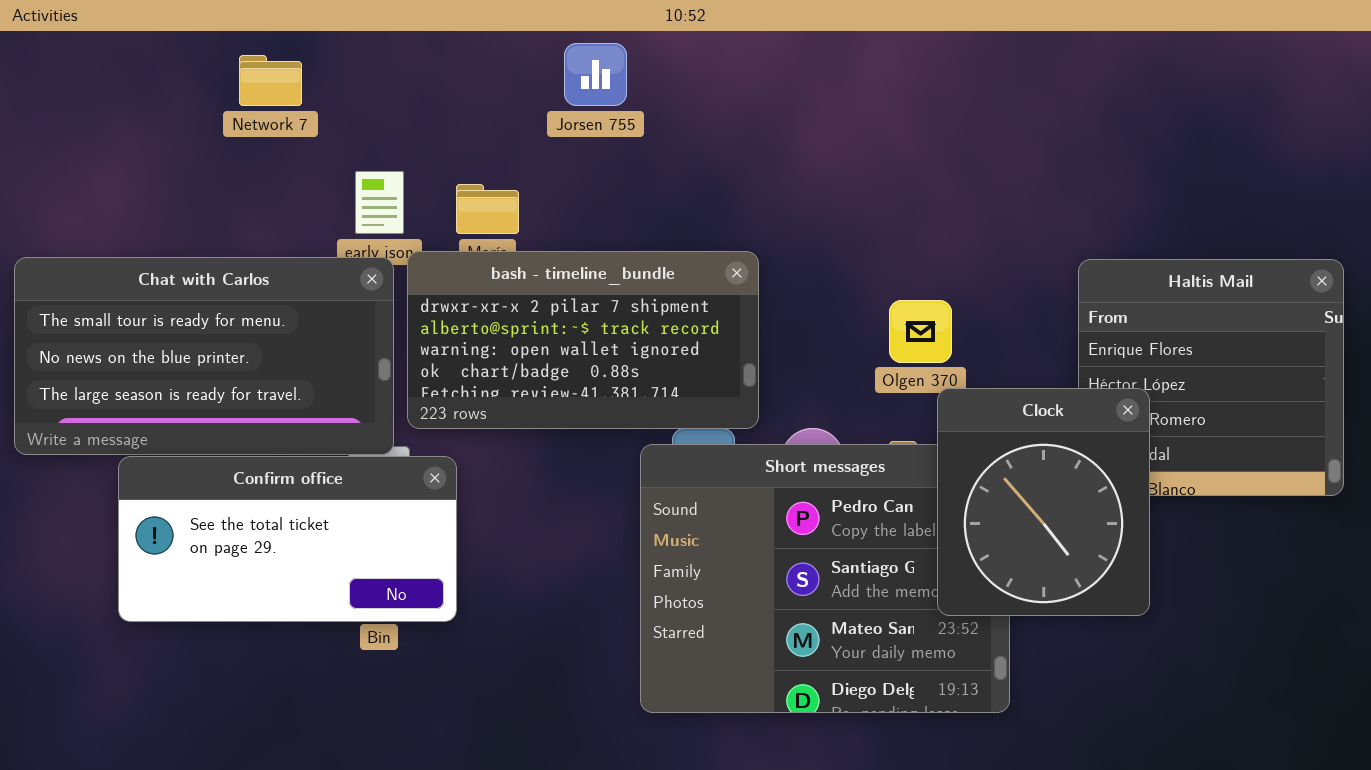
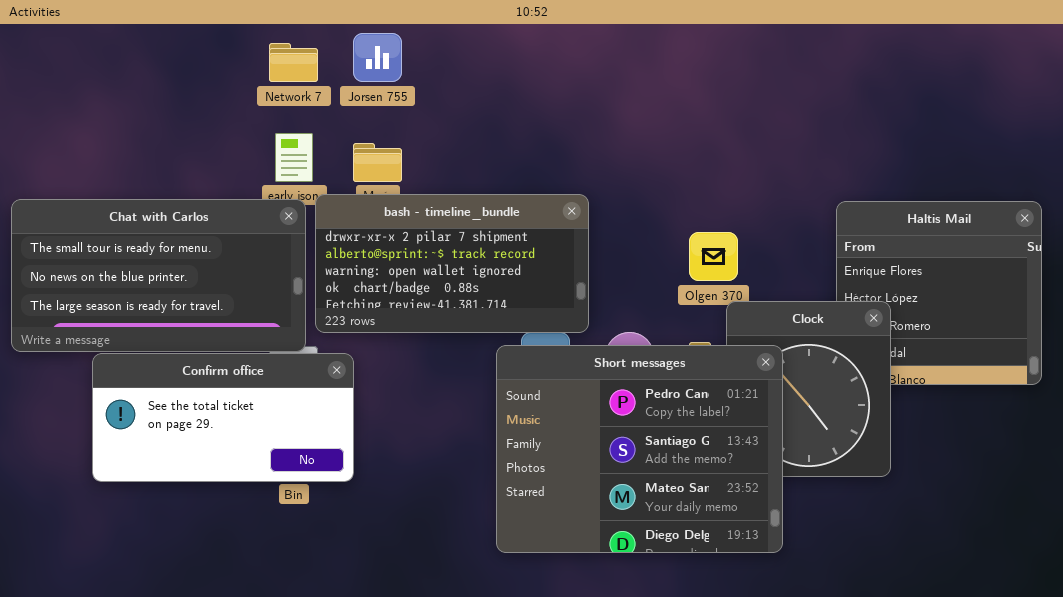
Jorsen 755: [564,43,627,106] -> [353,33,402,82], moved
Network 7: [239,55,302,106] -> [269,43,318,82], moved
Short messages: [640,444,1010,713] -> [496,345,783,553], raised

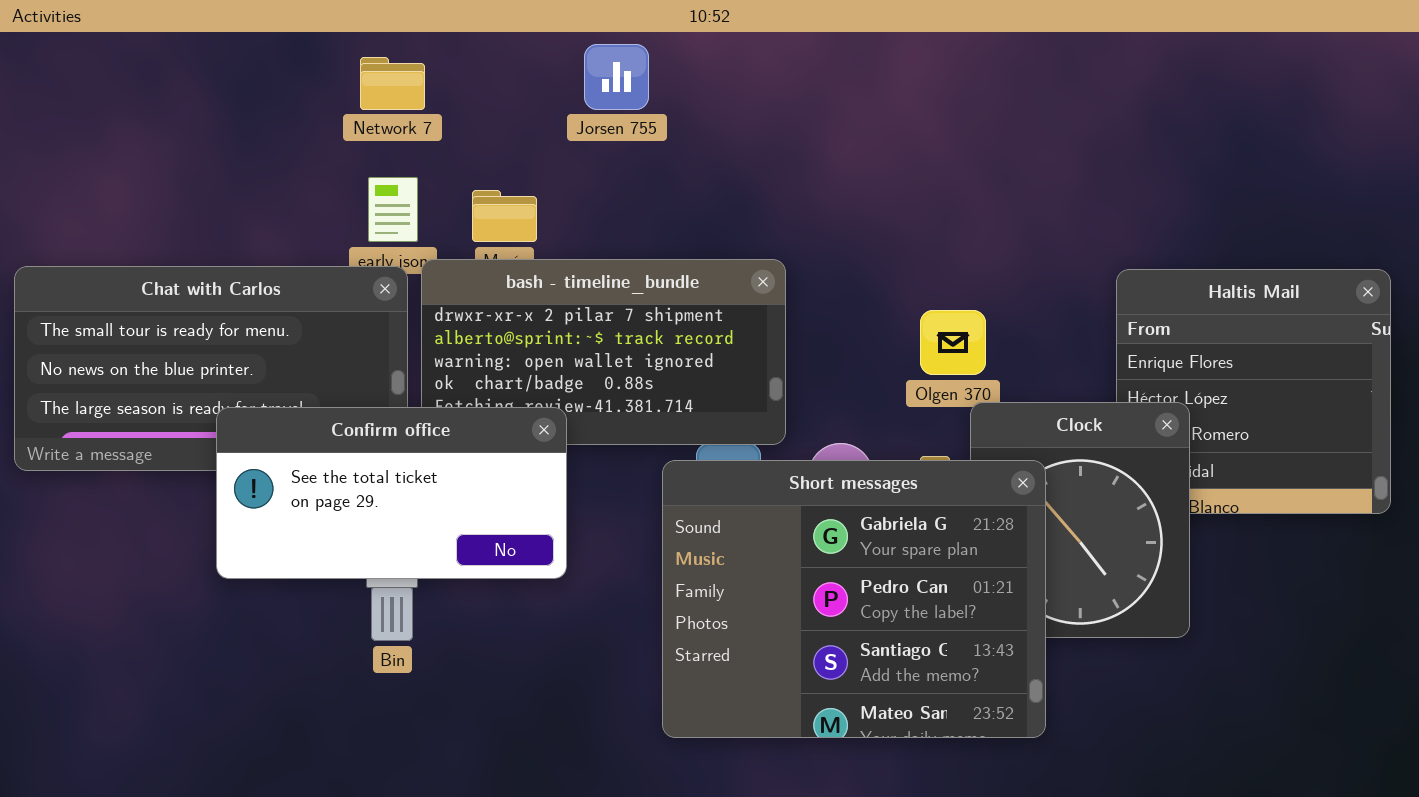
Jorsen 755: [353,33,402,82] -> [584,44,649,110], moved
Short messages: [496,345,783,553] -> [662,460,1046,738], scrolled up 1 row
Confirm office: [92,353,354,482] -> [216,407,567,579], moved

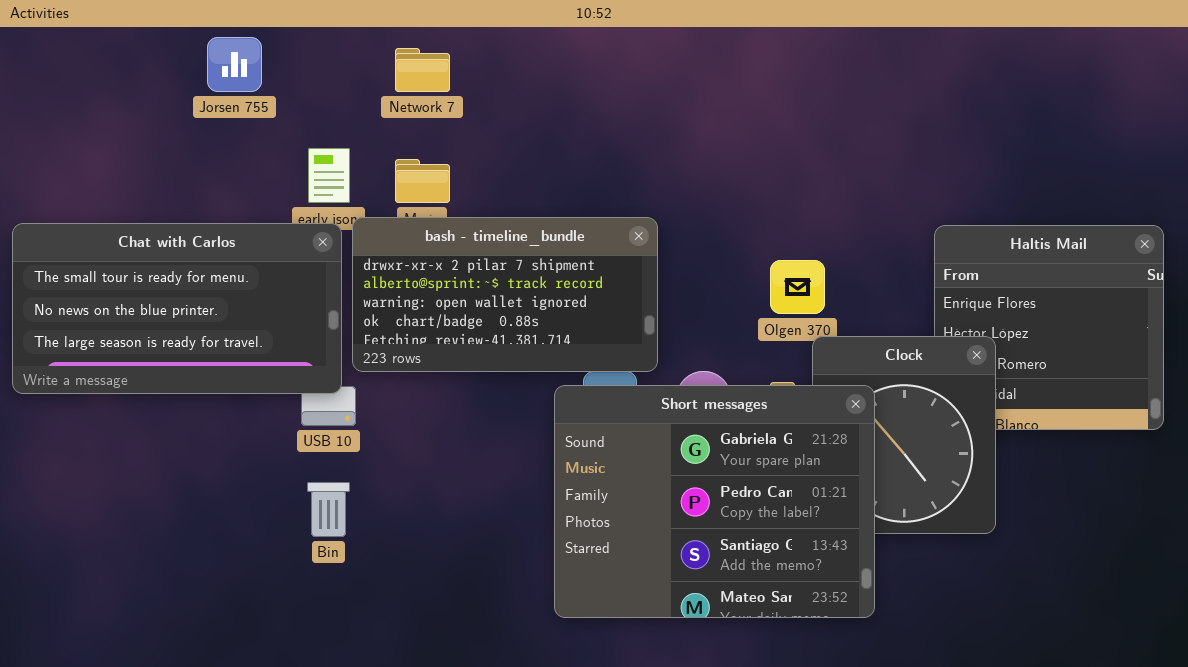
Jorsen 755: [584,44,649,110] -> [207,37,262,92], moved
Network 7: [360,57,425,110] -> [395,48,450,92], moved
Confirm office: [216,407,567,579] -> none, closed

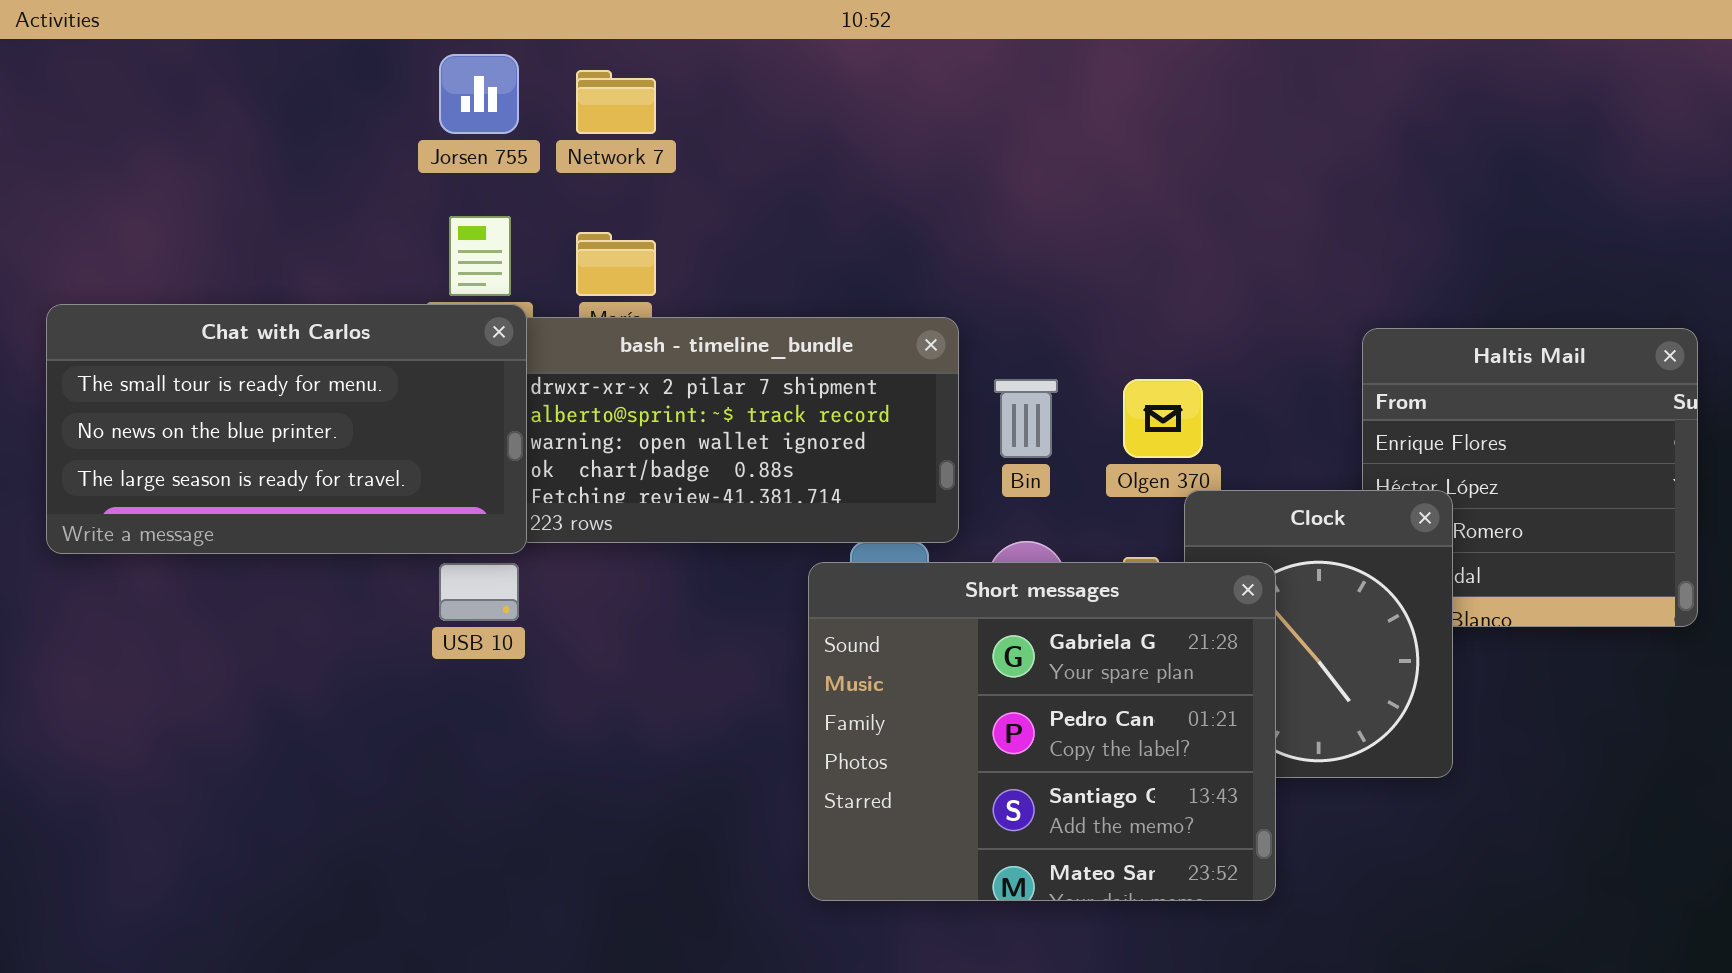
Jorsen 755: [207,37,262,92] -> [439,54,519,134], moved
Chat with Carlos: [12,223,342,394] -> [46,304,527,554], moved
Bin: [307,482,350,537] -> [994,379,1058,458], moved

